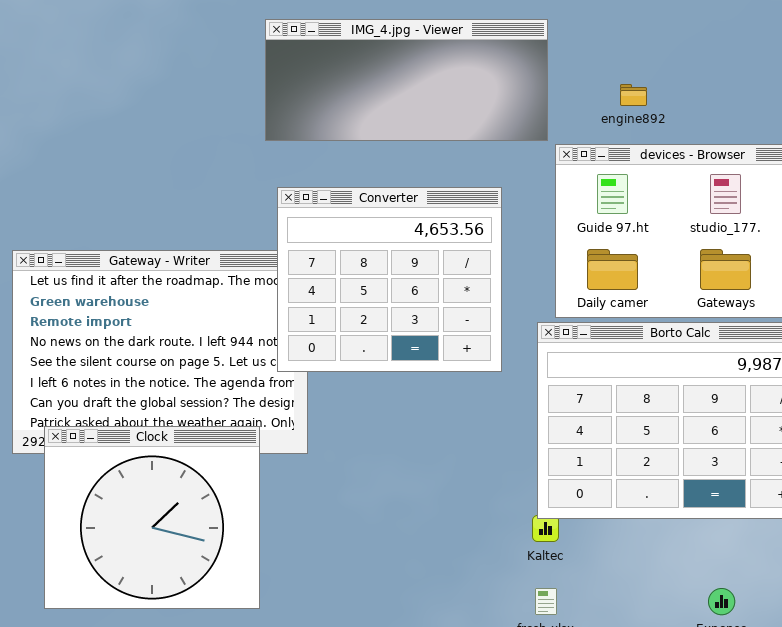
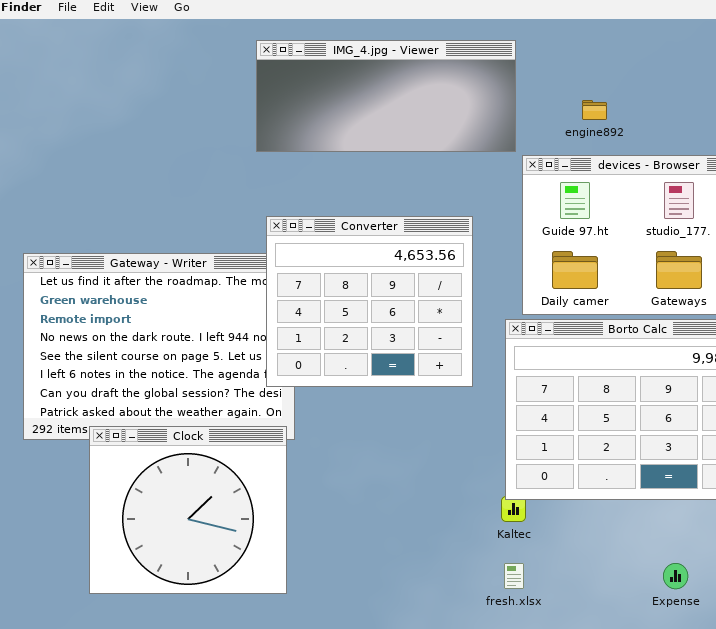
Converter: [277,187,502,372] -> [266,216,473,387], moved
Clock: [44,426,260,609] -> [89,426,287,594], moved

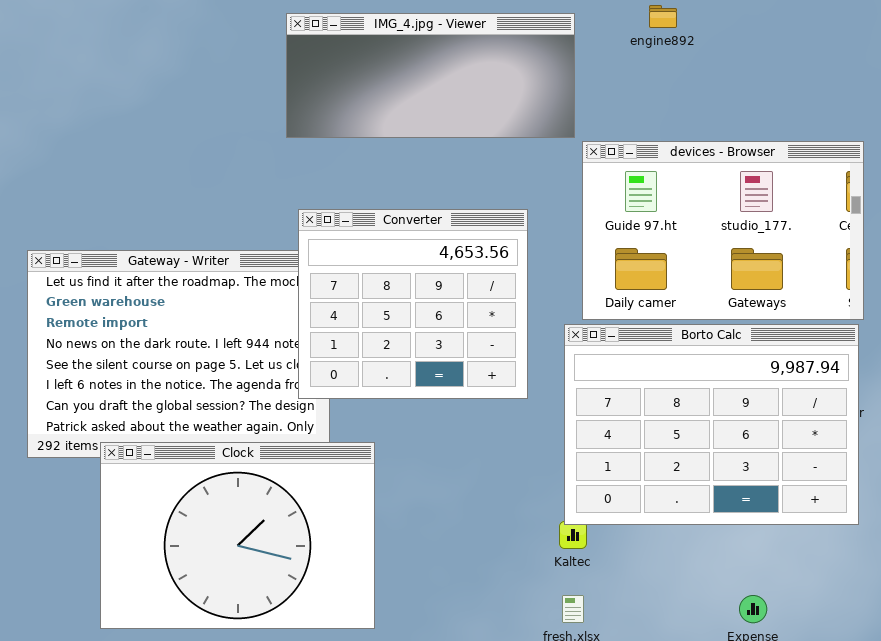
engine892: [582,100,607,120] -> [649,5,677,28], moved
Clock: [89,426,287,594] -> [100,442,375,629], resized

